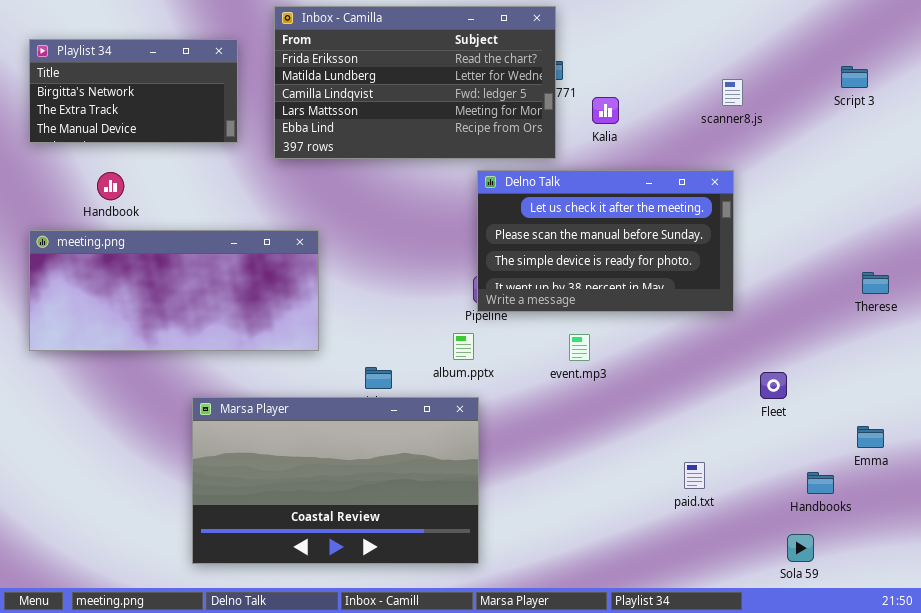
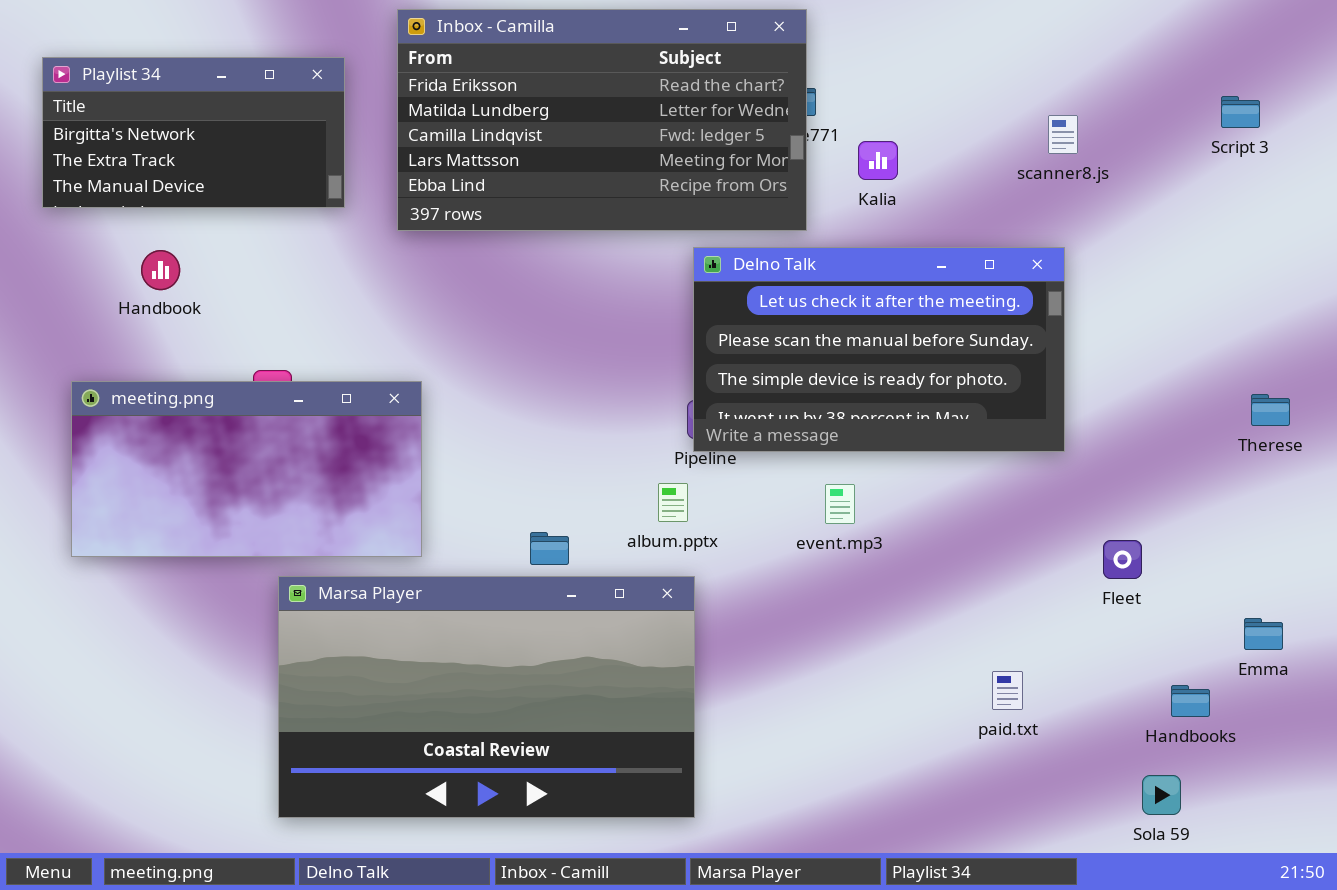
meeting.png: [29,230,319,351] -> [71,381,422,557], moved, resized

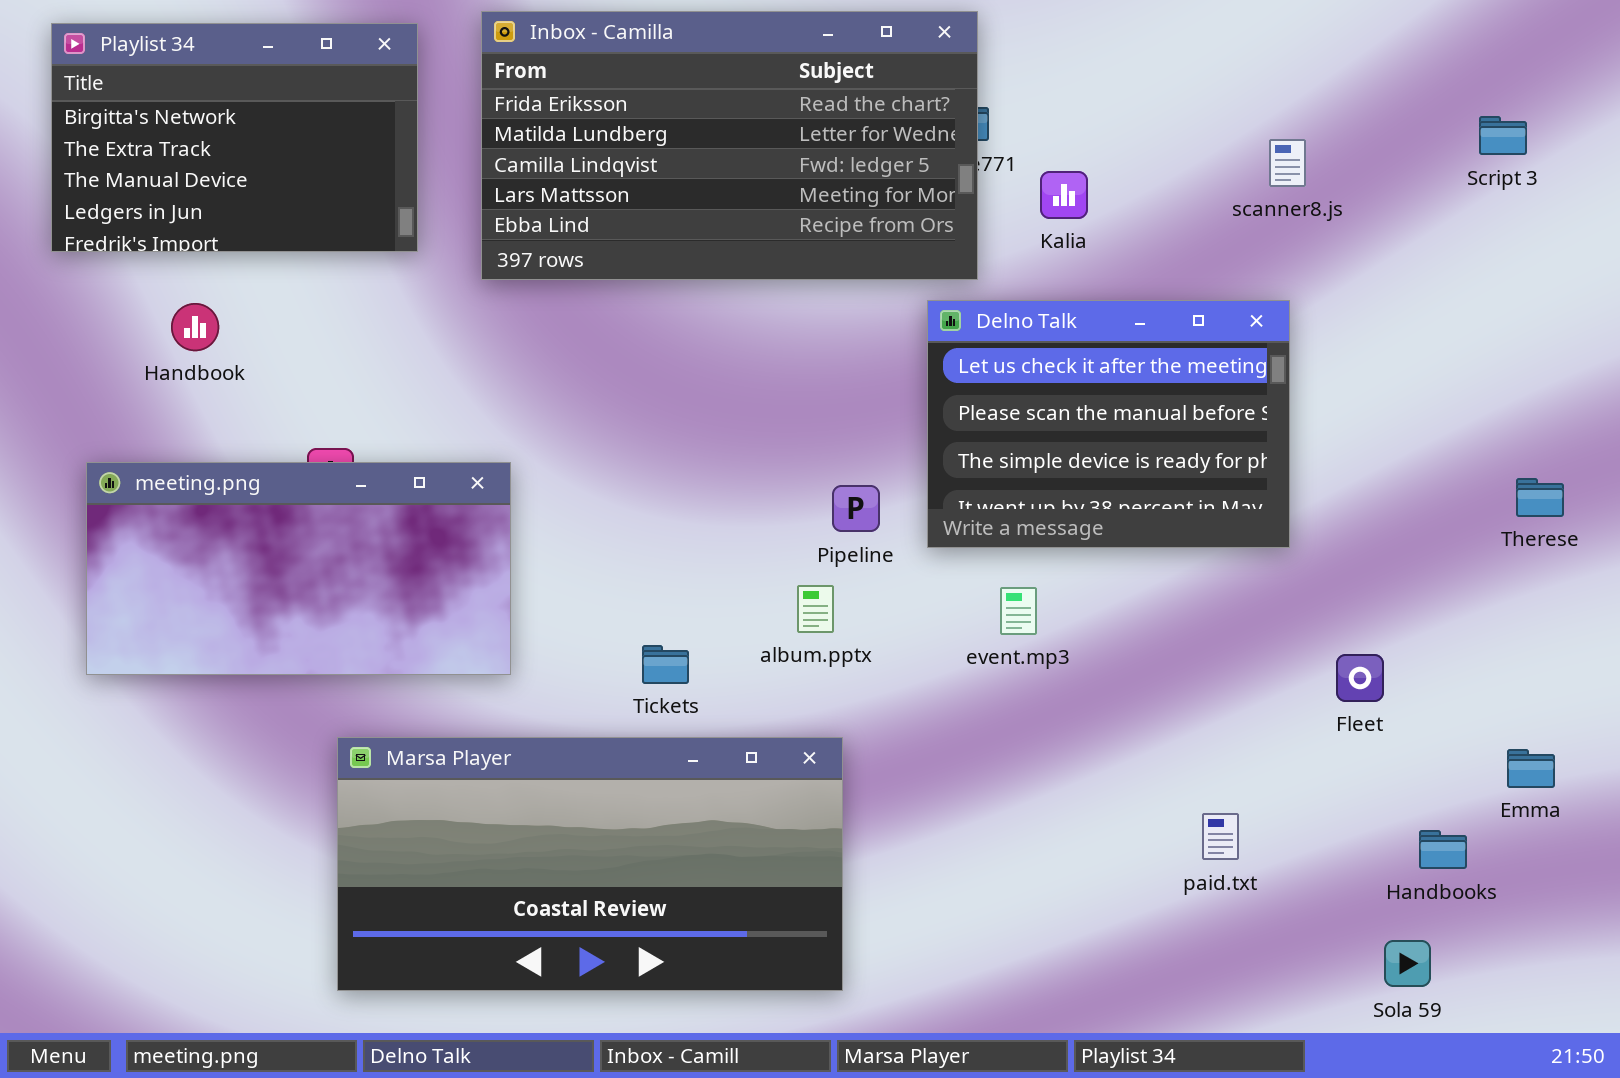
Playlist 34: [42,57,345,208] -> [51,23,418,252], resized
Delno Talk: [693,247,1065,452] -> [927,300,1290,548], resized
Marsa Player: [278,576,695,818] -> [337,737,843,991], resized

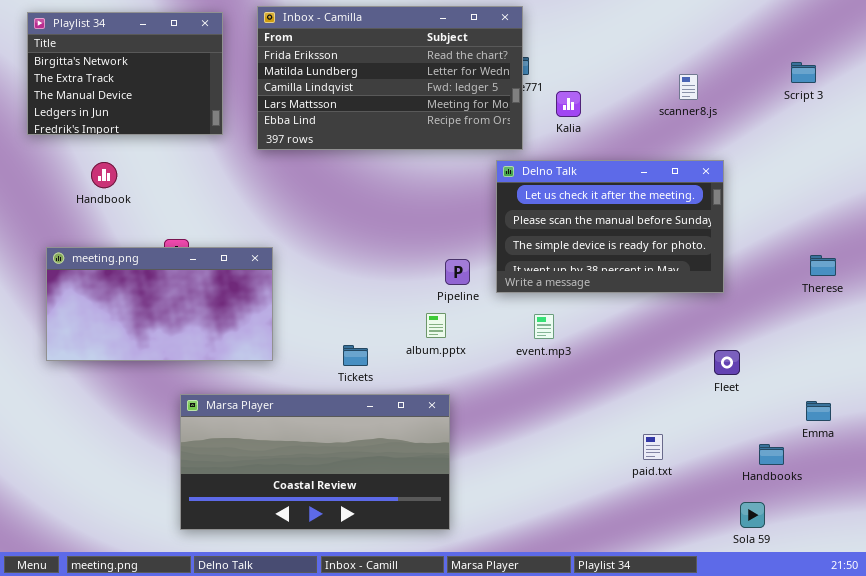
Delno Talk: [927,300,1290,548] -> [496,160,724,293], resized

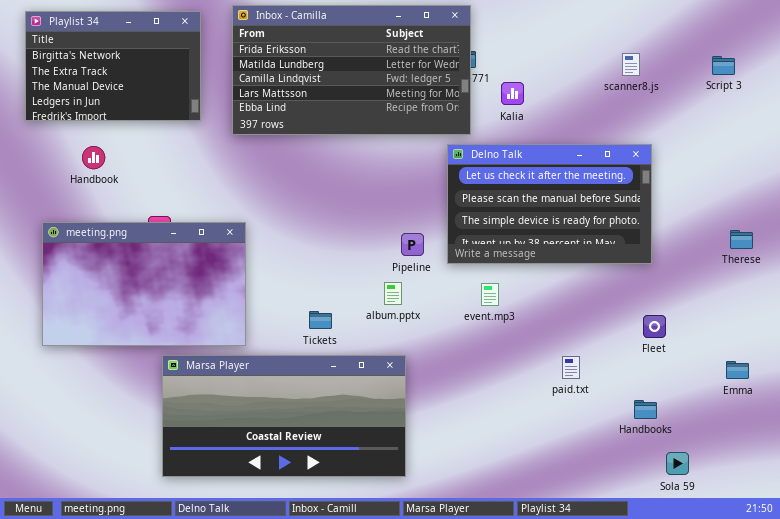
scanner8.js: [679,74,698,100] -> [622,53,640,76], moved
meeting.png: [46,247,273,361] -> [42,222,246,346], resized
paid.txt: [643,434,663,460] -> [562,356,580,379], moved
Handbooks: [759,444,784,465] -> [634,400,657,419], moved

